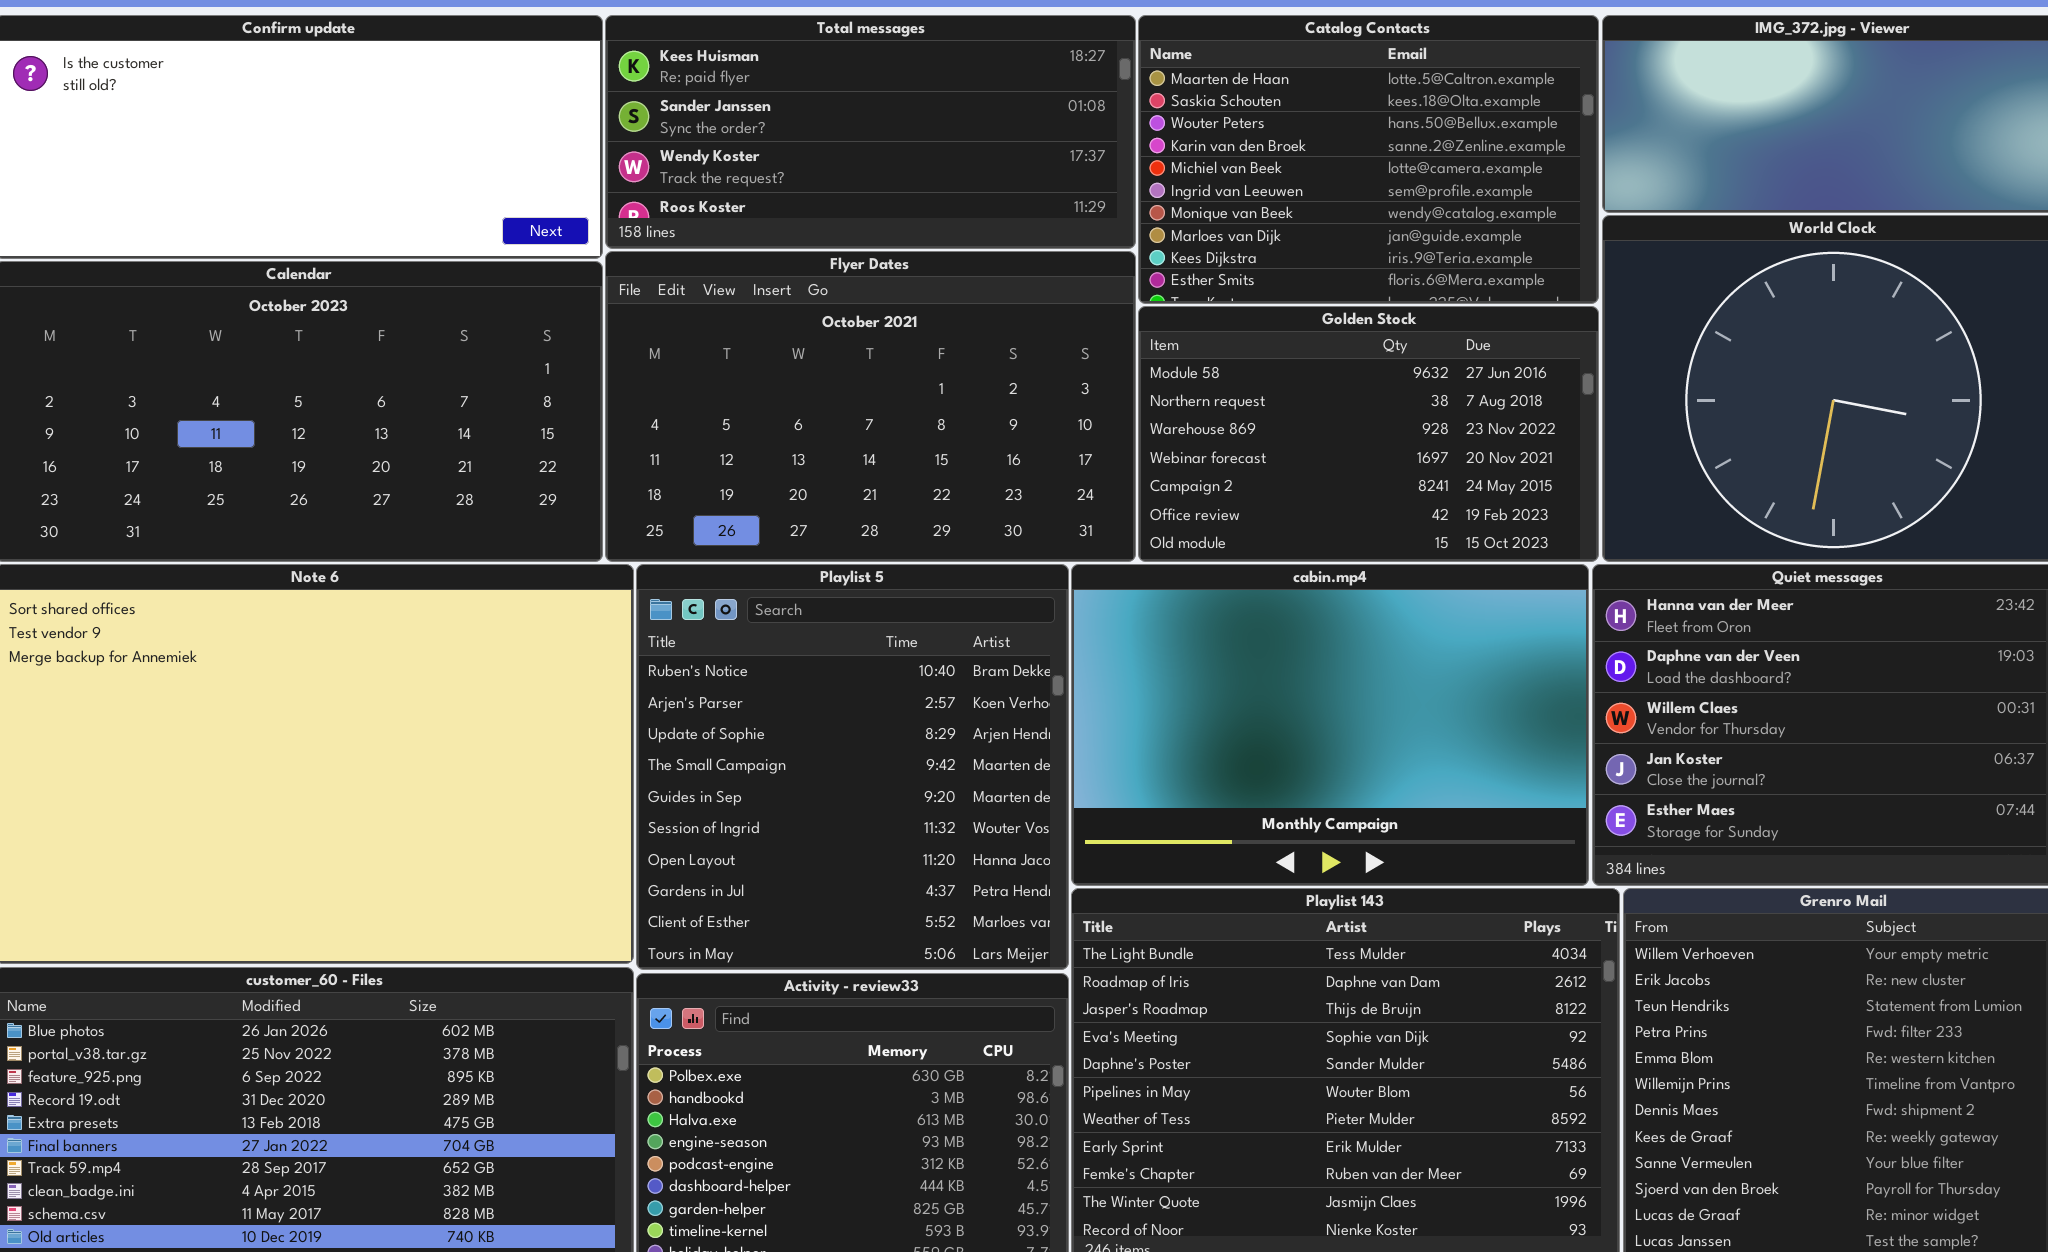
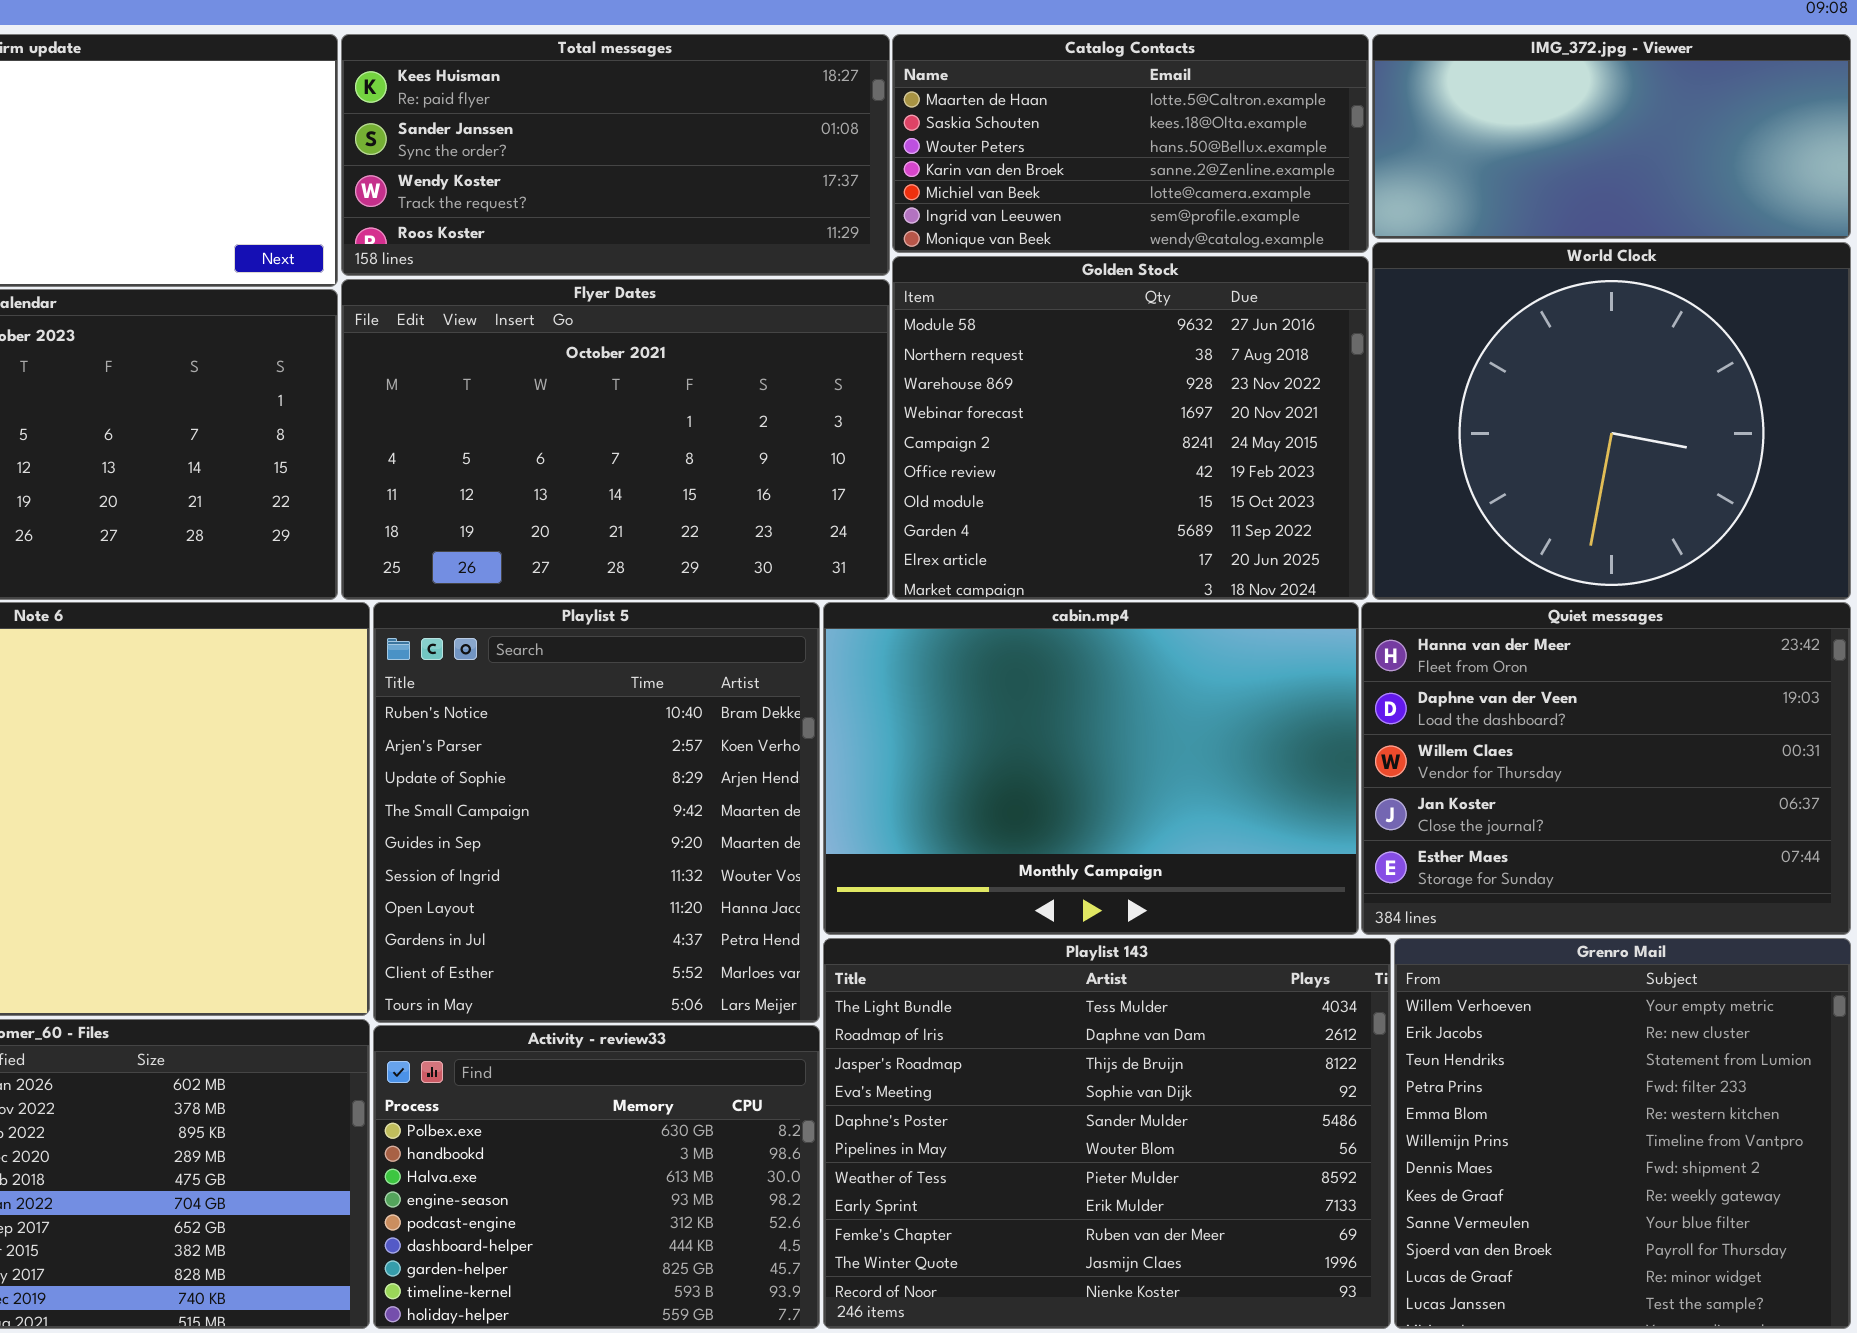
Catalog Contacts: [1138,15,1599,304] -> [892,34,1369,253], resized
Golden Stock: [1138,306,1599,562] -> [892,256,1369,600], resized

